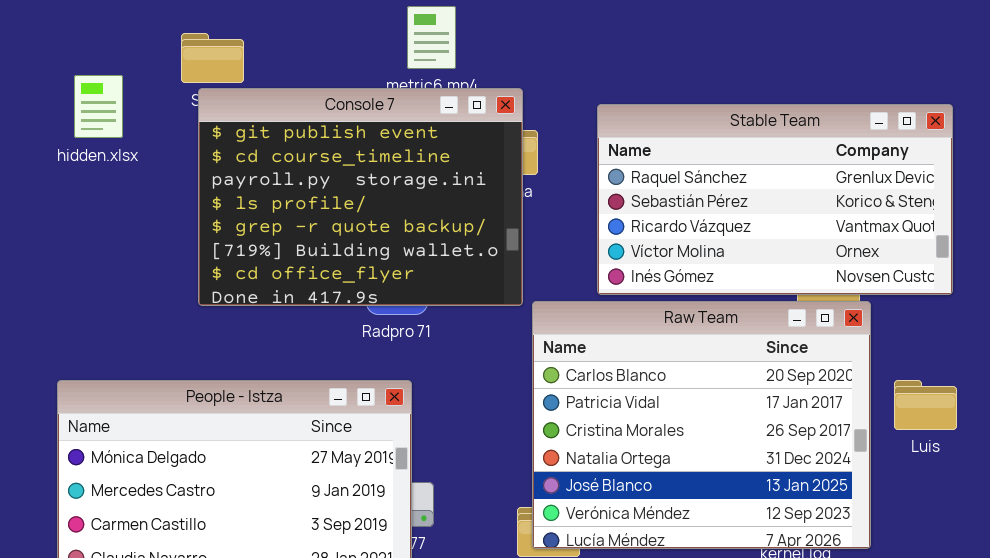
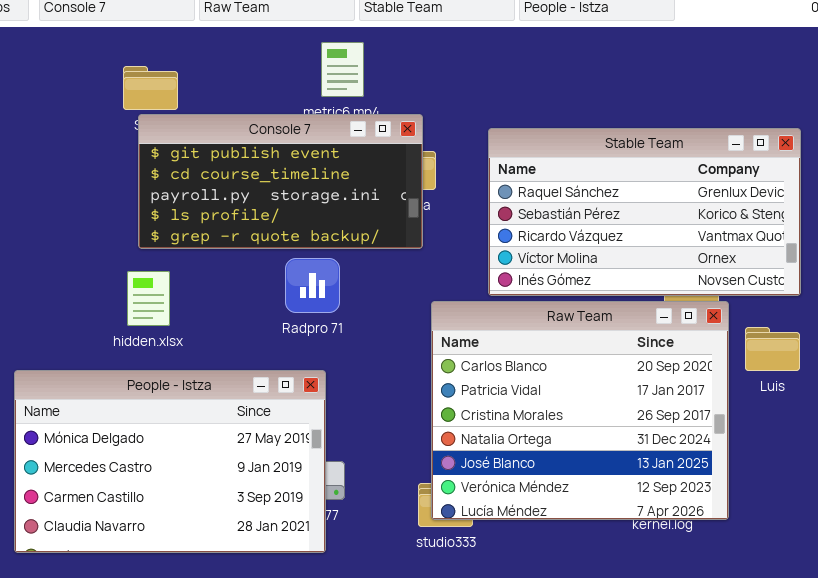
hidden.xlsx: [74,75,123,138] -> [127,271,170,326], moved
Console 7: [198,88,523,306] -> [138,114,423,249], resized
Luis: [894,380,957,430] -> [745,327,800,371], moved

